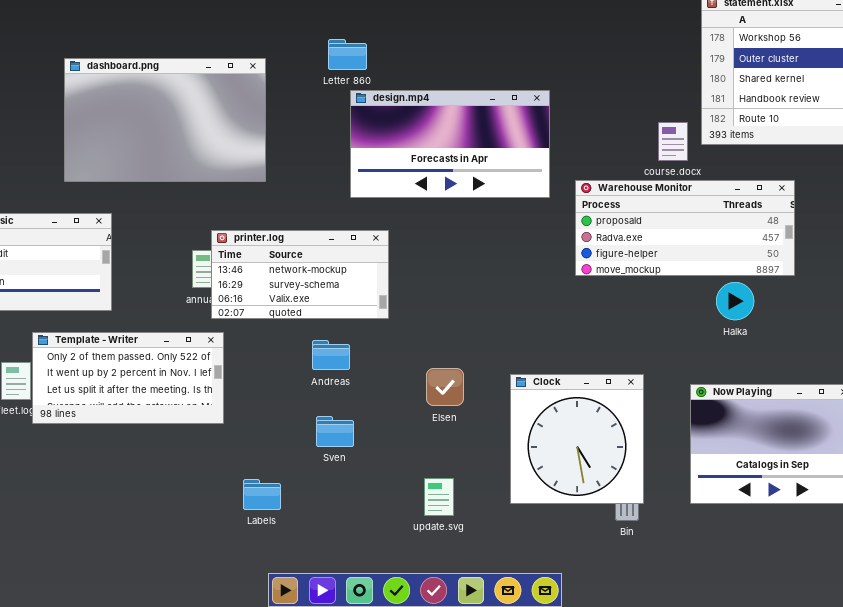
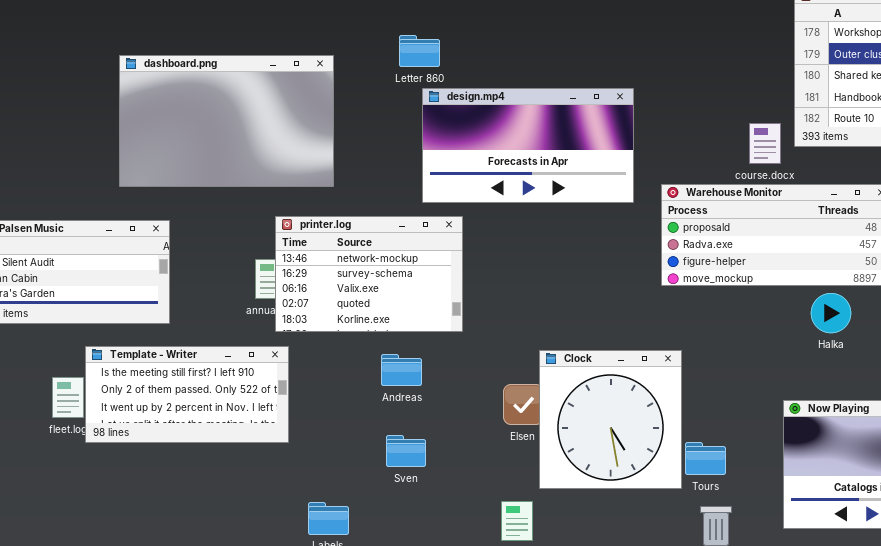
printer.log: [211,230,389,319] -> [275,216,463,332], resized
Template - Writer: [32,332,224,424] -> [85,346,289,443], scrolled up 1 row
Clock: [510,374,644,504] -> [539,350,682,489], moved

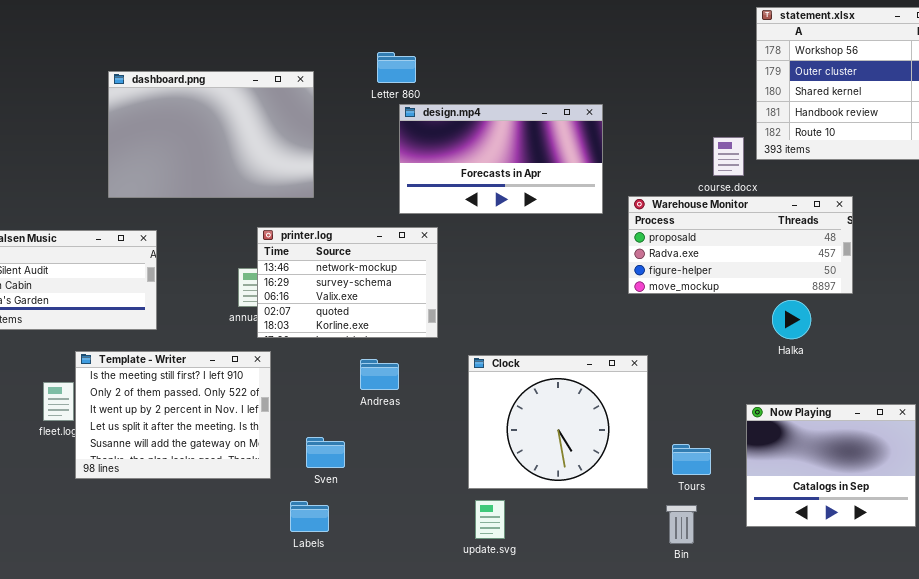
Template - Writer: [85,346,289,443] -> [75,351,271,479], resized
Clock: [539,350,682,489] -> [468,355,648,489], resized
Sven: [386,435,426,467] -> [306,437,345,468], moved
Tours: [685,442,726,475] -> [672,444,711,475], moved

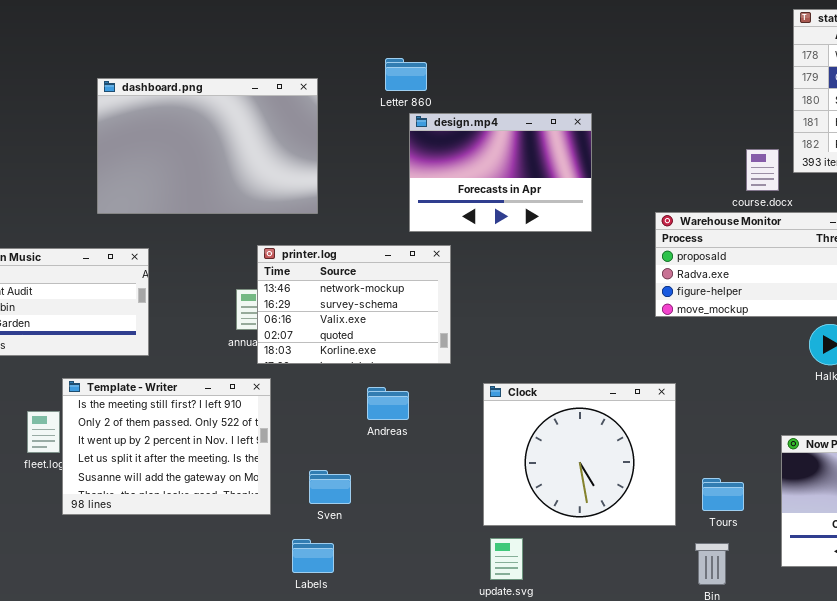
design.mp4: [399,104,603,214] -> [409,113,592,232], resized

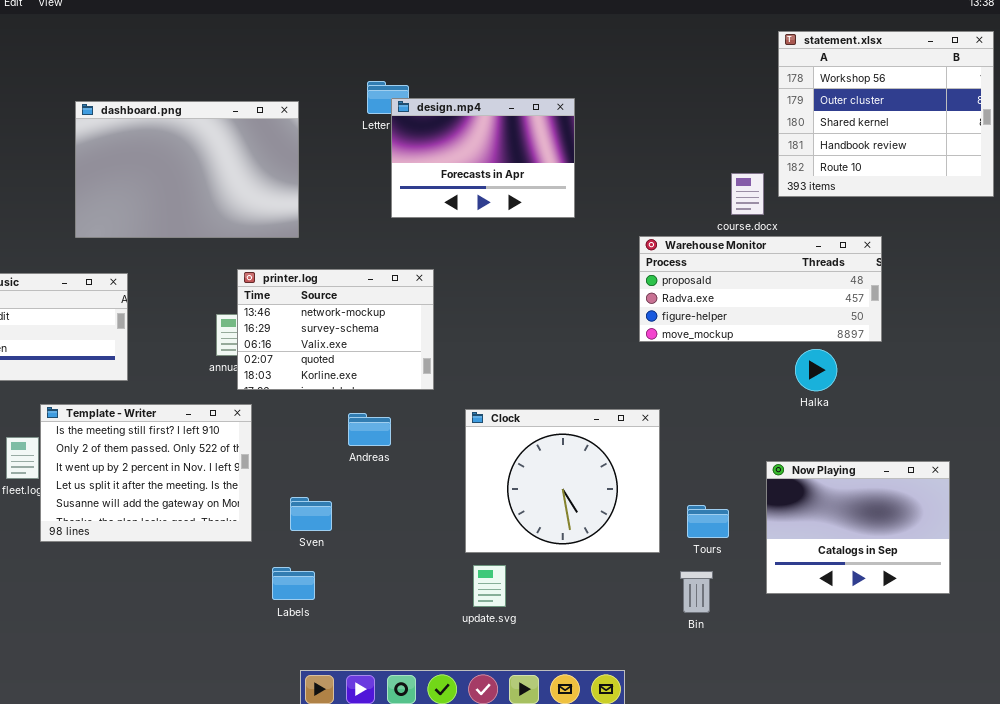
design.mp4: [409,113,592,232] -> [391,98,575,218], moved

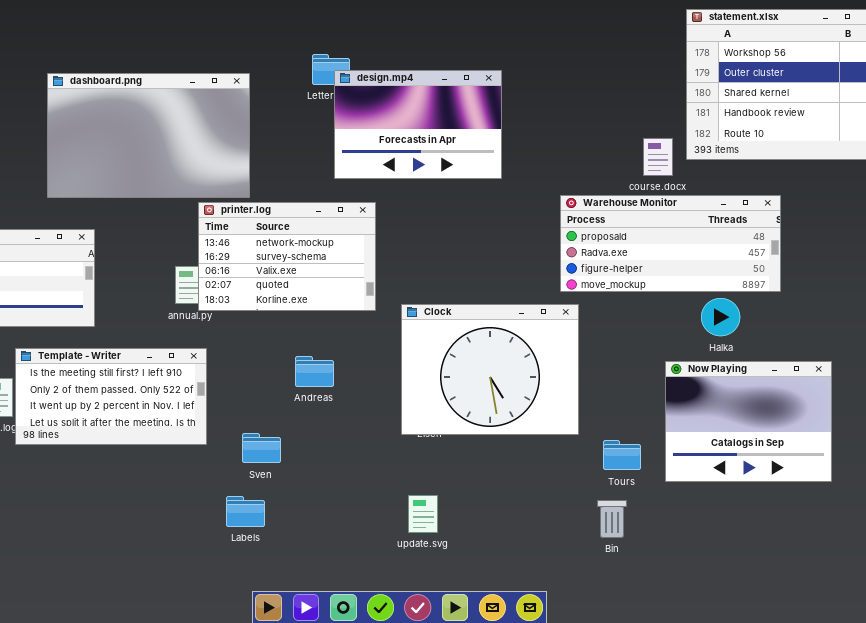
printer.log: [237,269,434,390] -> [198,202,376,311], moved
Template - Writer: [40,404,252,542] -> [15,348,207,445], resized
Clock: [465,409,660,553] -> [401,304,579,435], moved
Now Playing: [766,461,950,594] -> [665,361,832,482], moved

